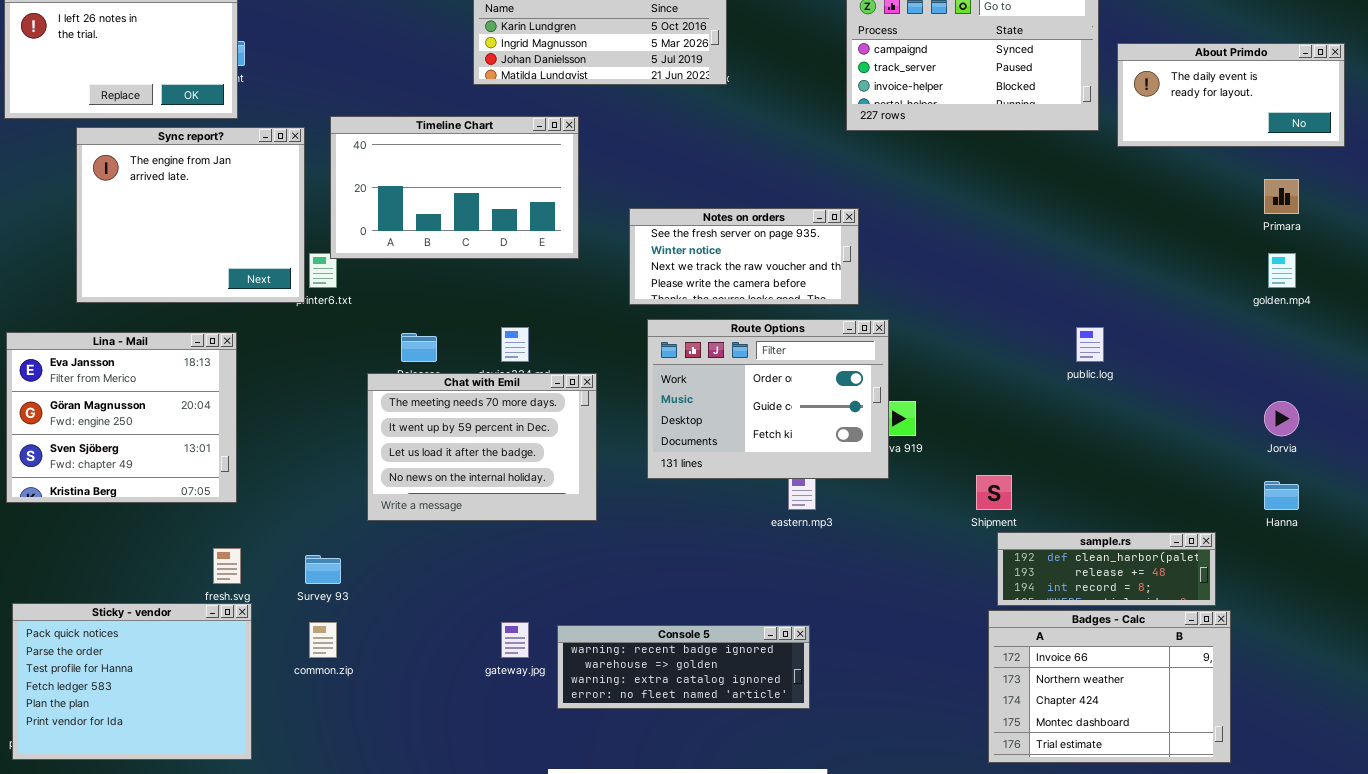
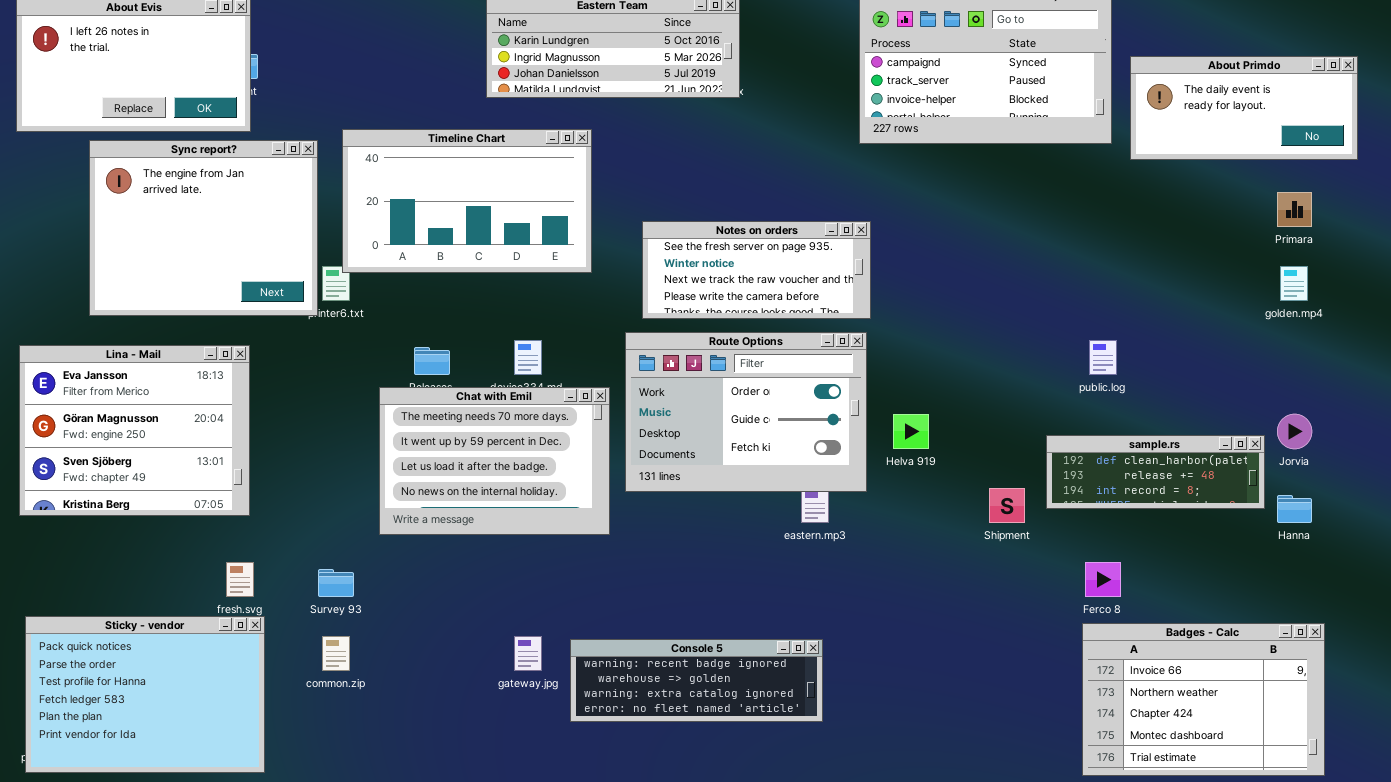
Route Options: [647,319,889,479] -> [625,332,867,492], moved
sample.rs: [997,532,1216,606] -> [1046,435,1265,509], moved
Badges - Calc: [988,610,1231,763] -> [1082,623,1325,776], moved

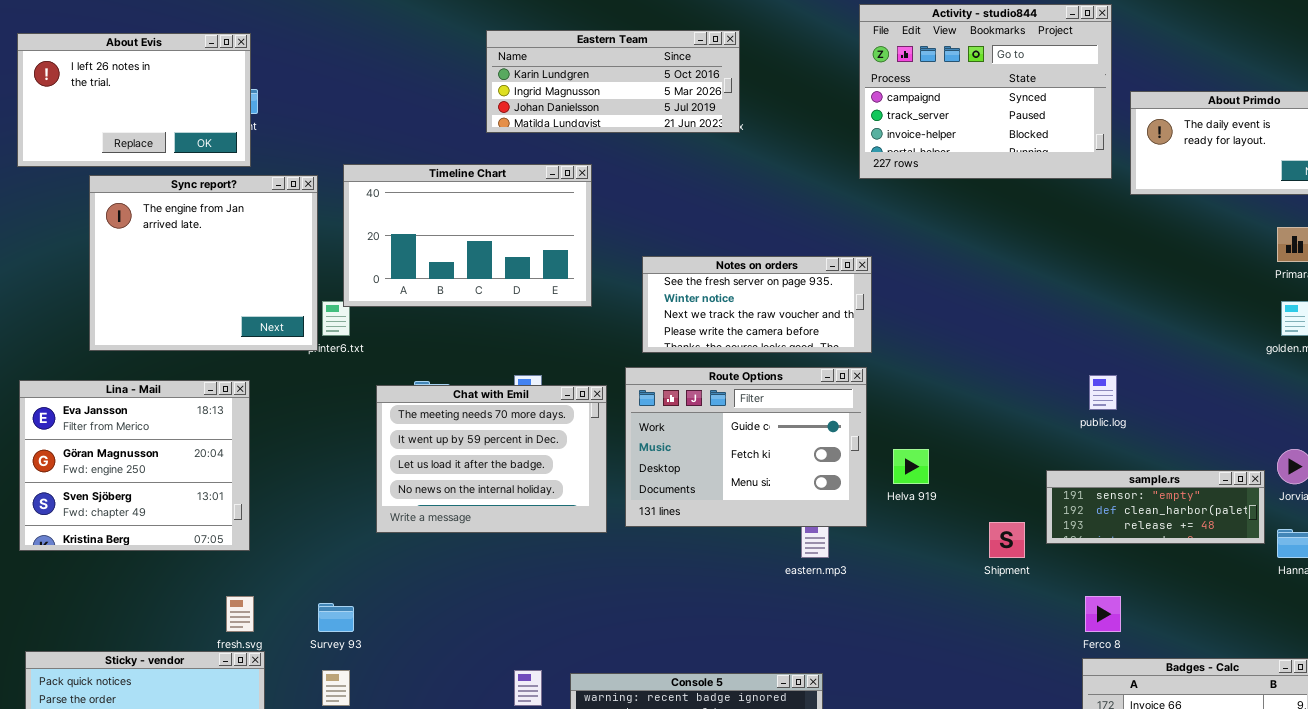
Route Options: [625,332,867,492] -> [625,367,867,527], scrolled down 1 row
Chat with Emil: [379,387,610,535] -> [376,385,607,533], moved
sample.rs: [1046,435,1265,509] -> [1046,470,1265,544], scrolled up 1 row

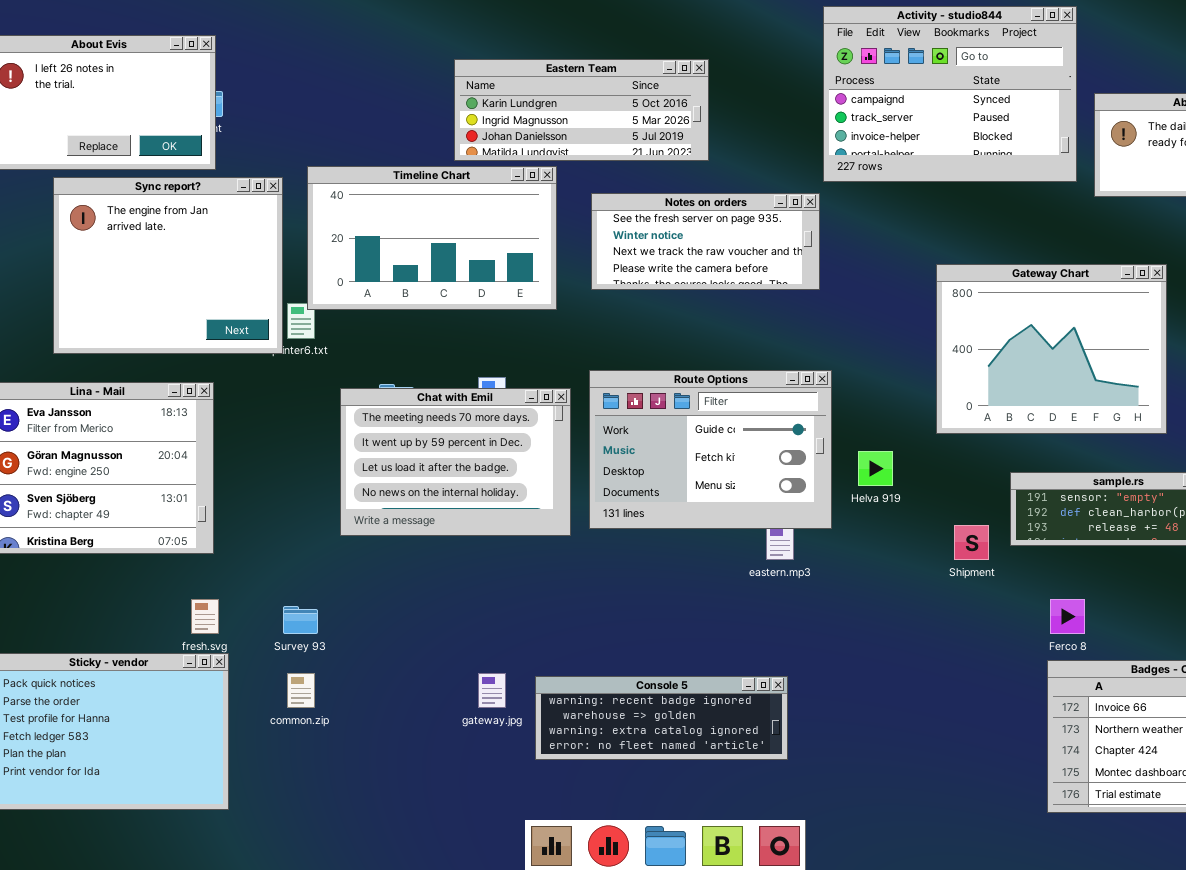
Eastern Team: [486,30,740,133] -> [454,59,709,161], moved
Notes on orders: [642,256,872,353] -> [591,193,820,290], moved
Gateway Chart: none -> [936,264,1167,434], opened

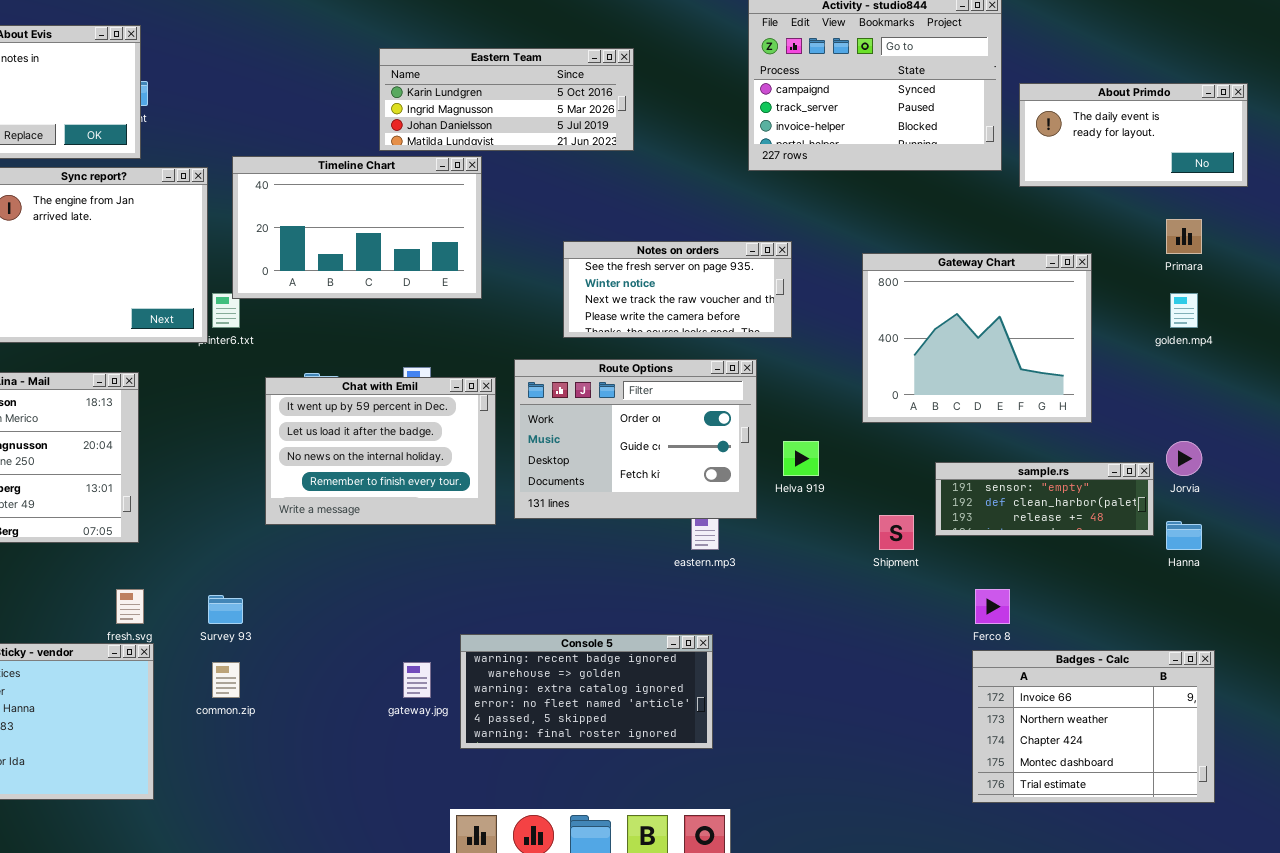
Notes on orders: [591,193,820,290] -> [563,241,792,338], moved
Route Options: [589,370,832,529] -> [514,359,757,519], scrolled up 1 row
Chat with Emil: [340,388,571,536] -> [265,377,496,525], scrolled down 1 row
Console 5: [535,676,788,760] -> [460,634,713,749], resized

